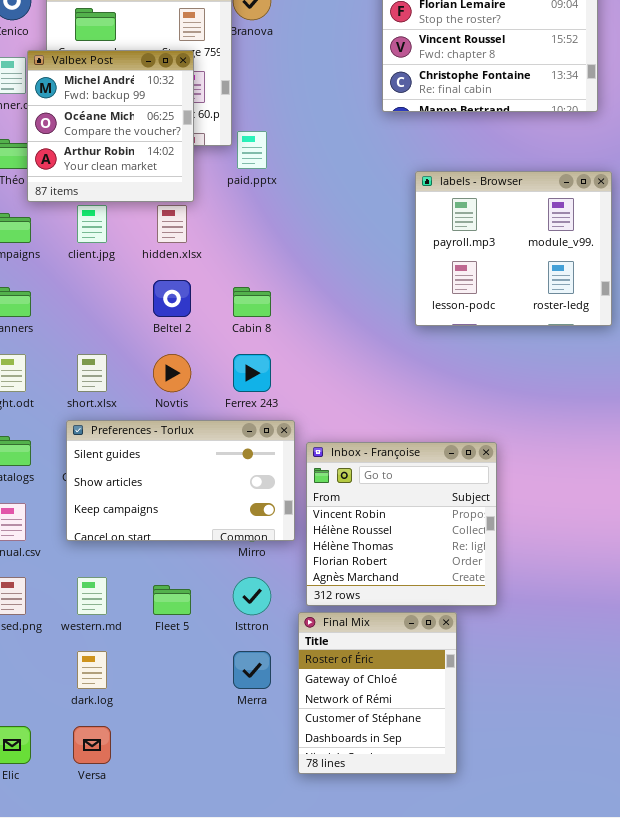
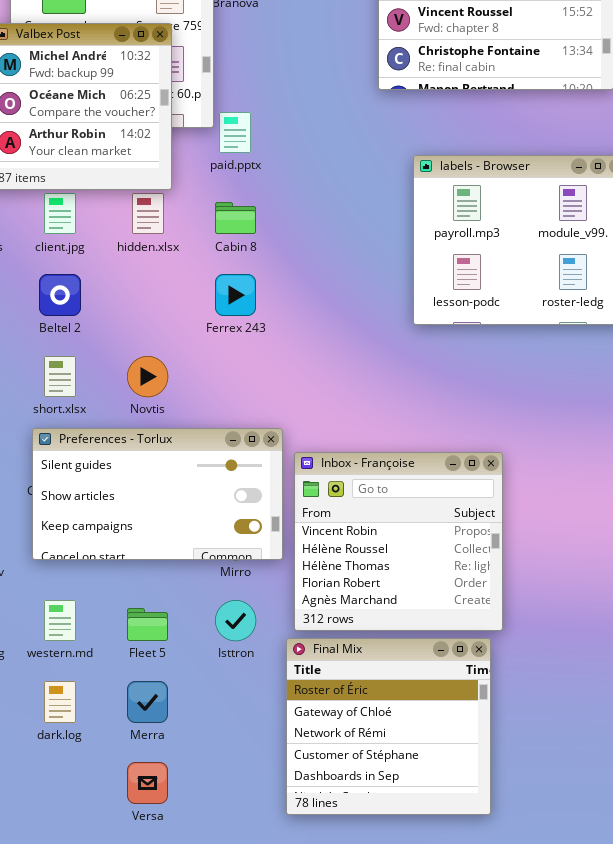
Beltel 2: [153,280,191,317] -> [39,274,81,316], moved
Cabin 8: [233,287,271,317] -> [215,202,256,234], moved
Ferrex 243: [233,354,271,392] -> [215,274,256,316], moved
Final Mix: [298,612,457,774] -> [286,638,491,815], resized
Merra: [233,651,271,689] -> [127,681,168,723], moved
Versa: [73,726,111,764] -> [127,762,168,804], moved

